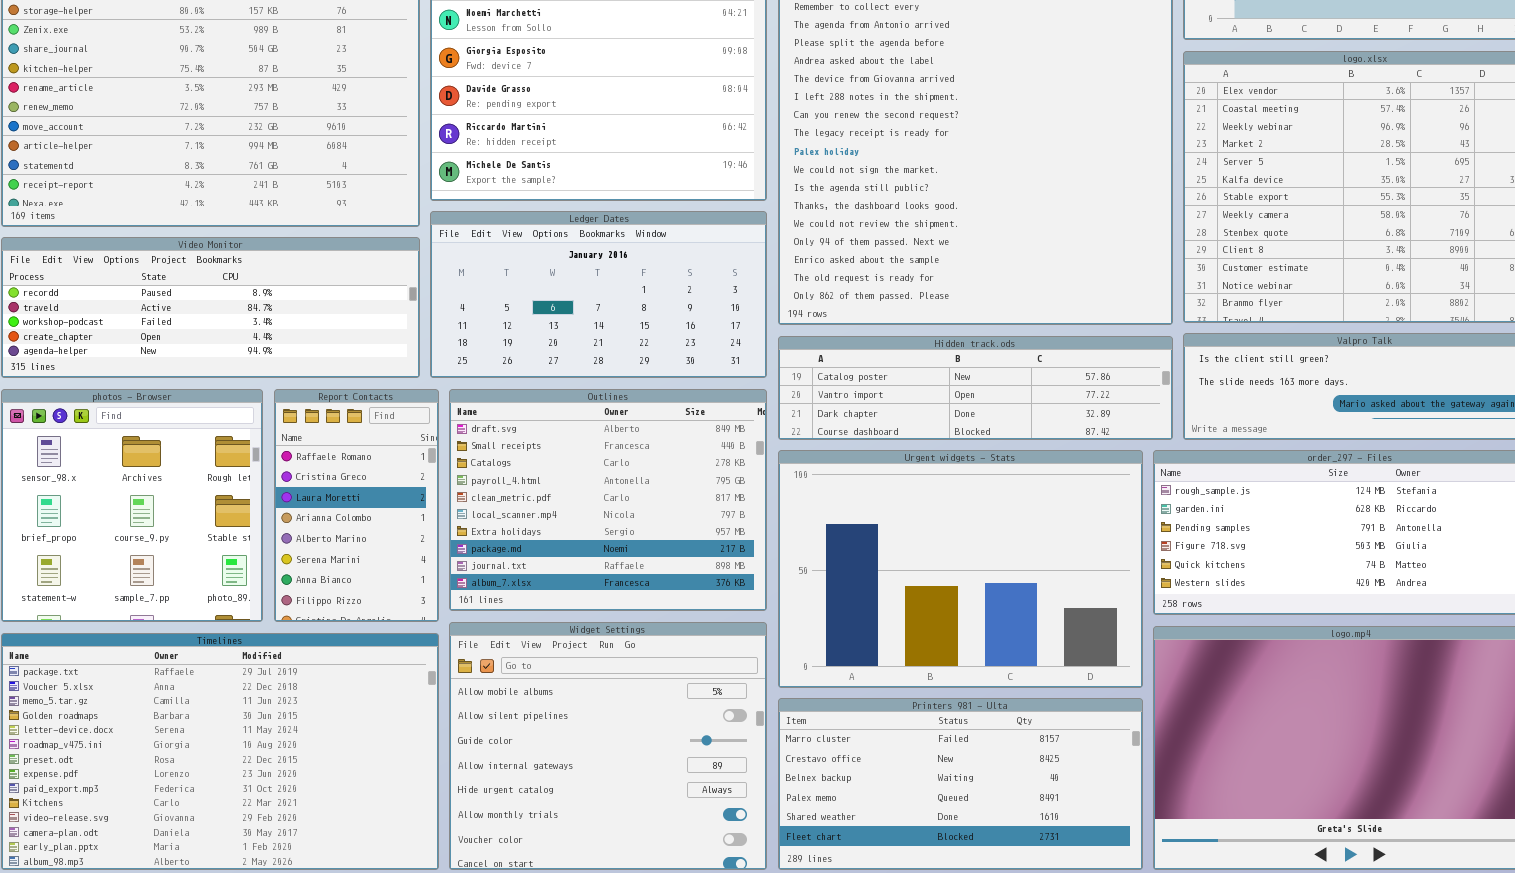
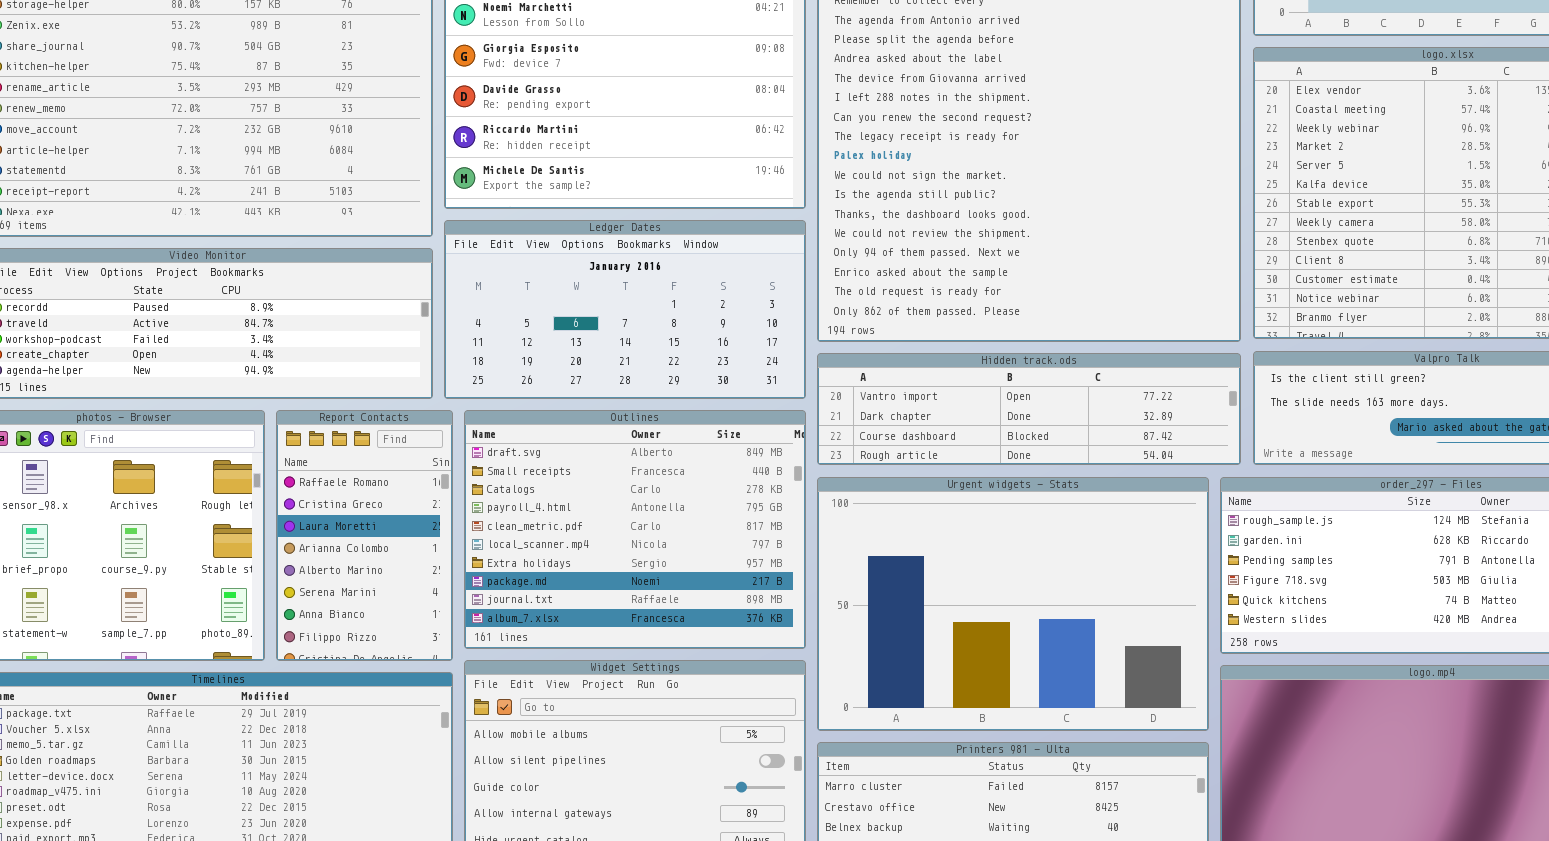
Hidden track.ods: [778,336,1173,440] -> [817,353,1241,465], scrolled down 1 row

